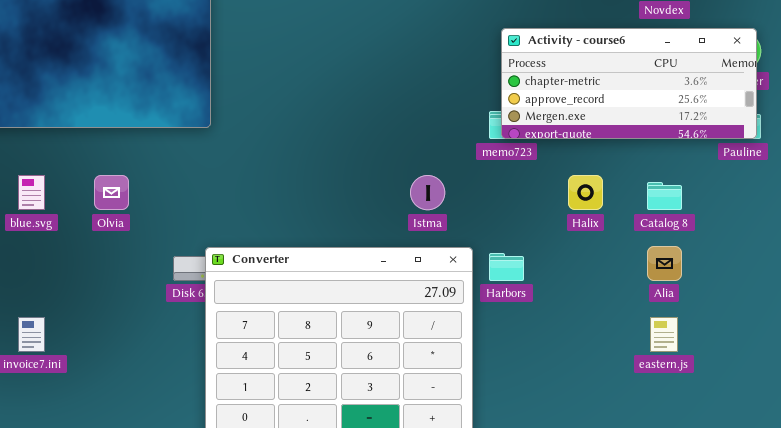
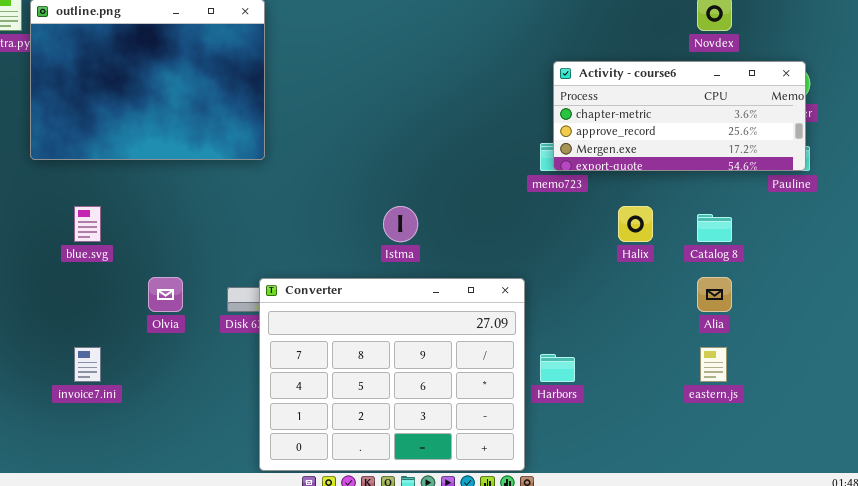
Olvia: [94,175,129,210] -> [148,277,183,312], moved
Istma: [410,175,445,210] -> [383,206,418,242], moved
Harbors: [489,253,524,281] -> [540,354,575,382], moved

